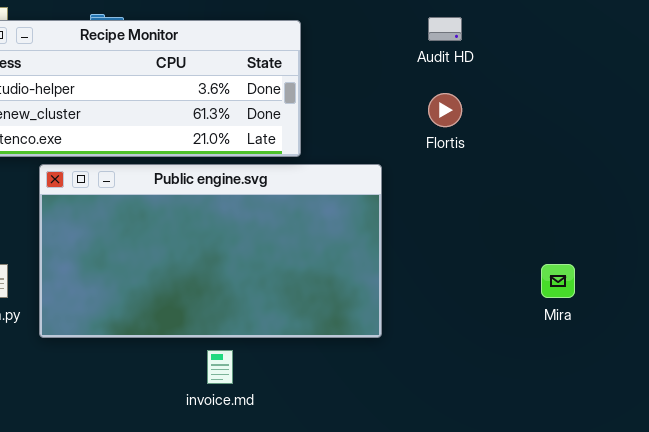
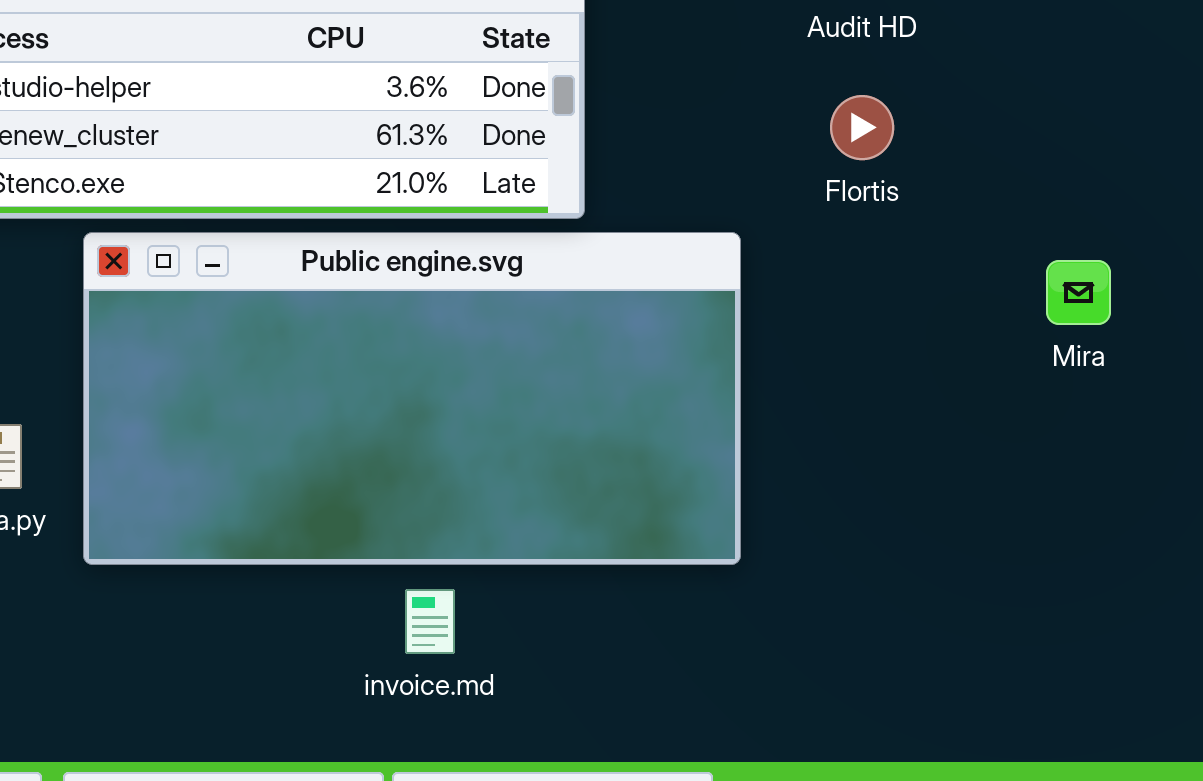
Mira: [541,264,575,298] -> [1046,260,1111,325], moved

